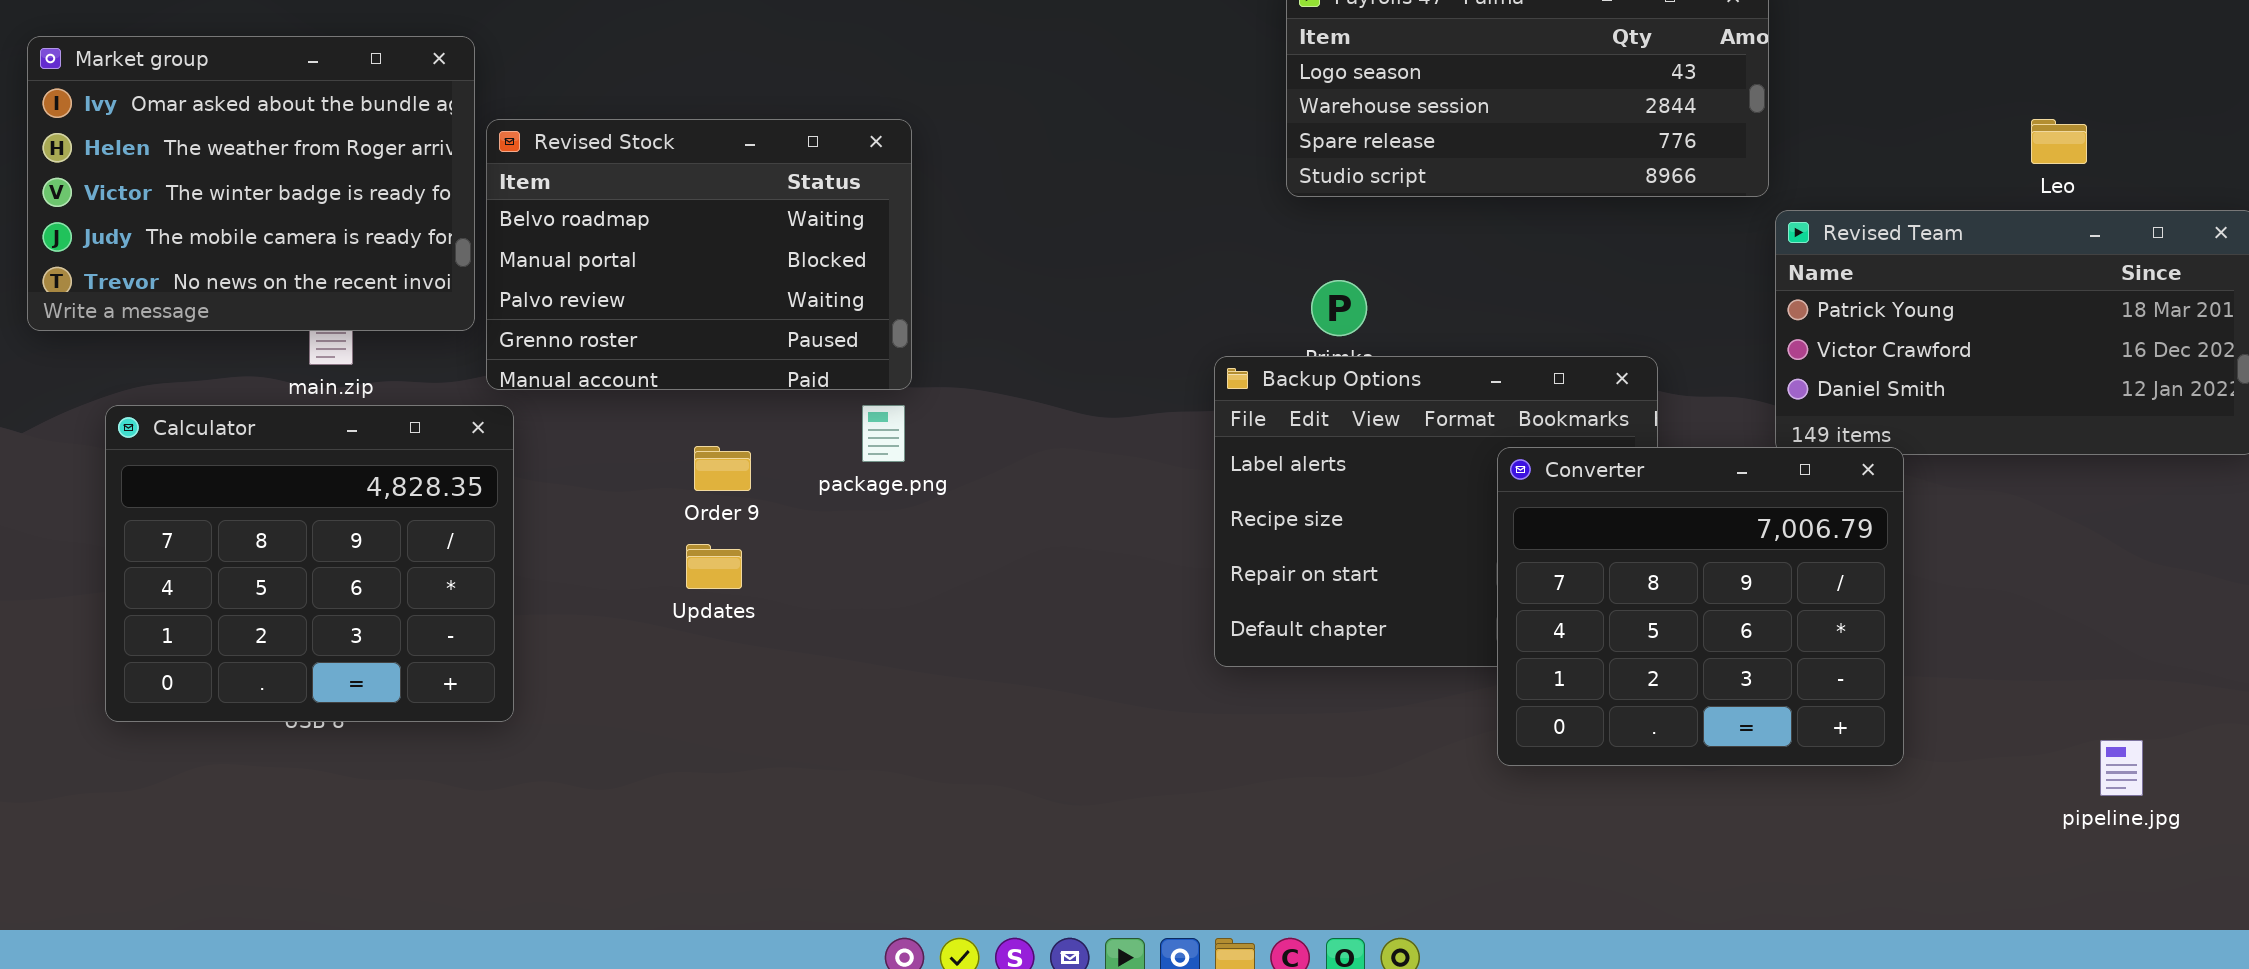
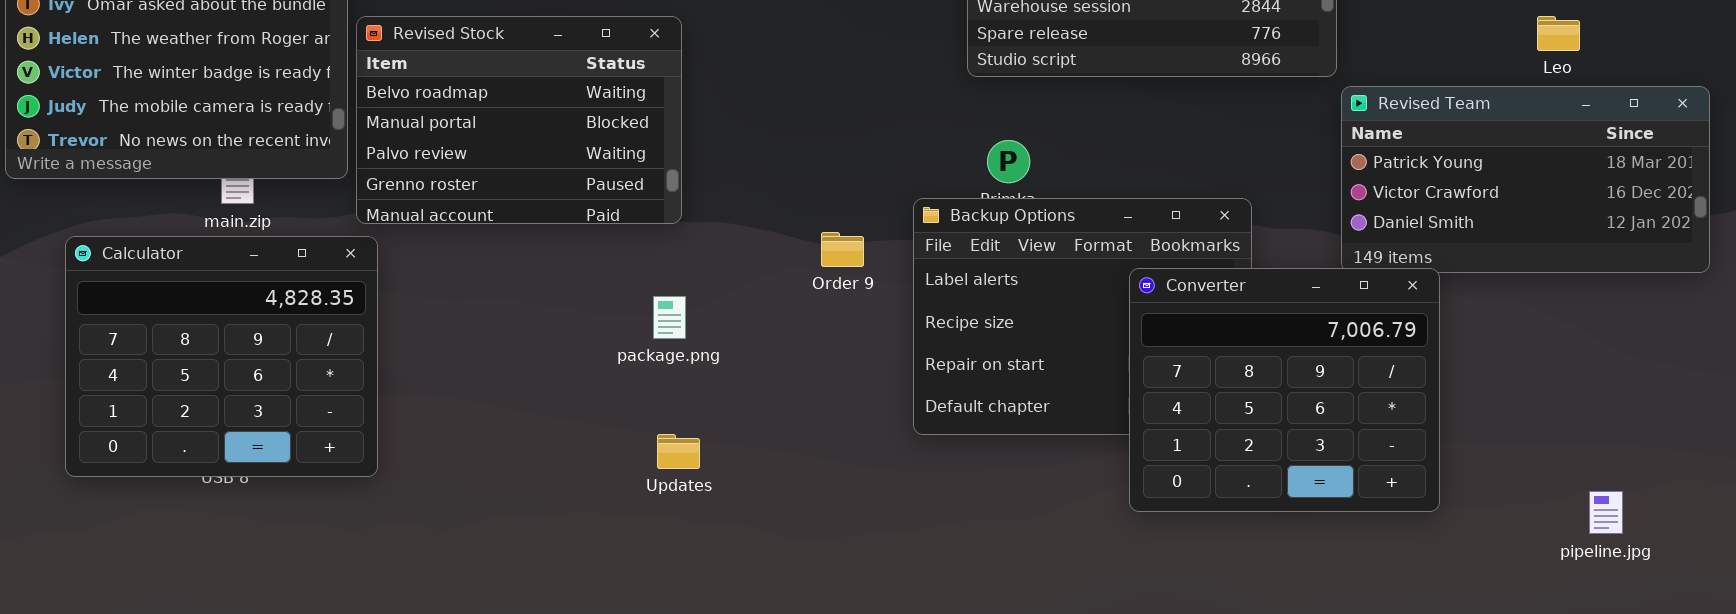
package.png: [862,405,905,462] -> [653,296,686,339], moved
Order 9: [694,446,751,491] -> [821,232,864,267], moved
Updates: [686,544,742,589] -> [657,434,700,469], moved

